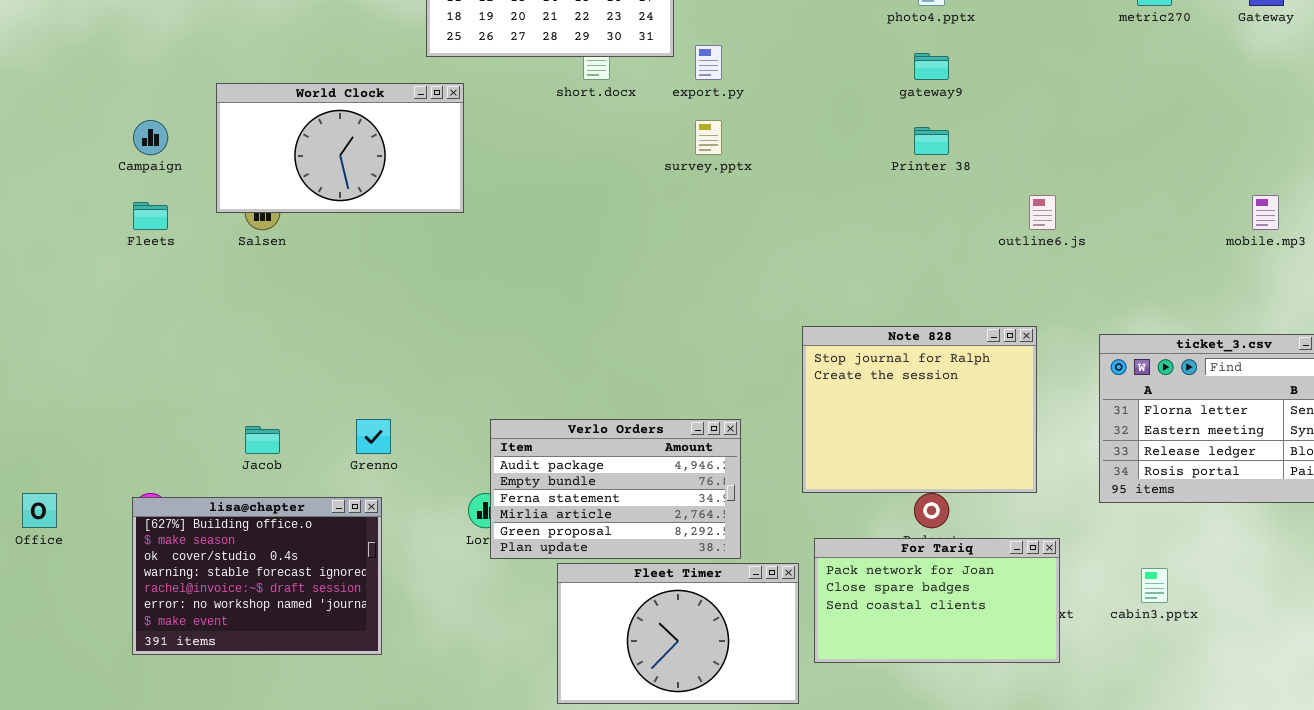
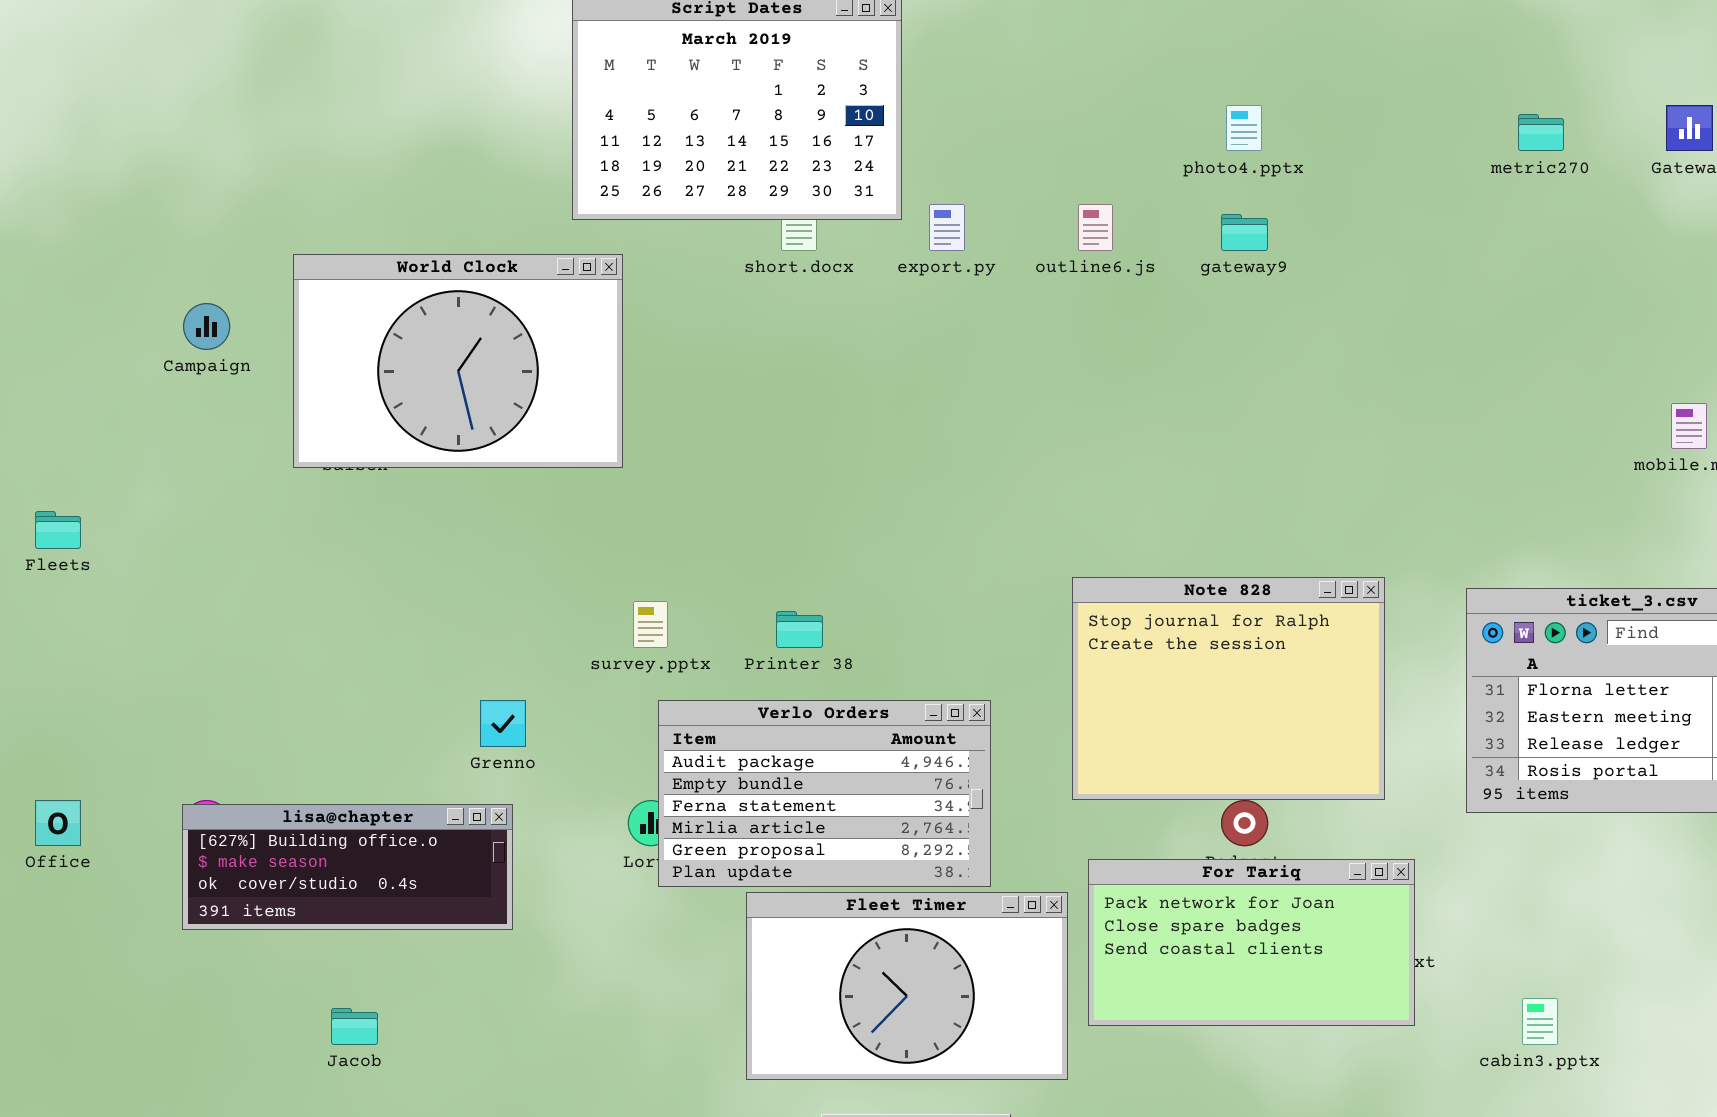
World Clock: [216,83,464,213] -> [293,254,623,468], resized
survey.pptx: [695,120,722,155] -> [633,601,668,648], moved
Printer 38: [914,127,949,155] -> [776,611,823,648], moved
outline6.js: [1029,195,1056,230] -> [1078,204,1113,251], moved
Fleets: [133,202,168,230] -> [35,511,81,549], moved
Jacob: [245,426,280,454] -> [331,1008,378,1045], moved
lisa@chapter: [132,497,382,655] -> [182,804,513,930], resized
cabin3.pptx: [1141,568,1168,603] -> [1522,998,1558,1045], moved

